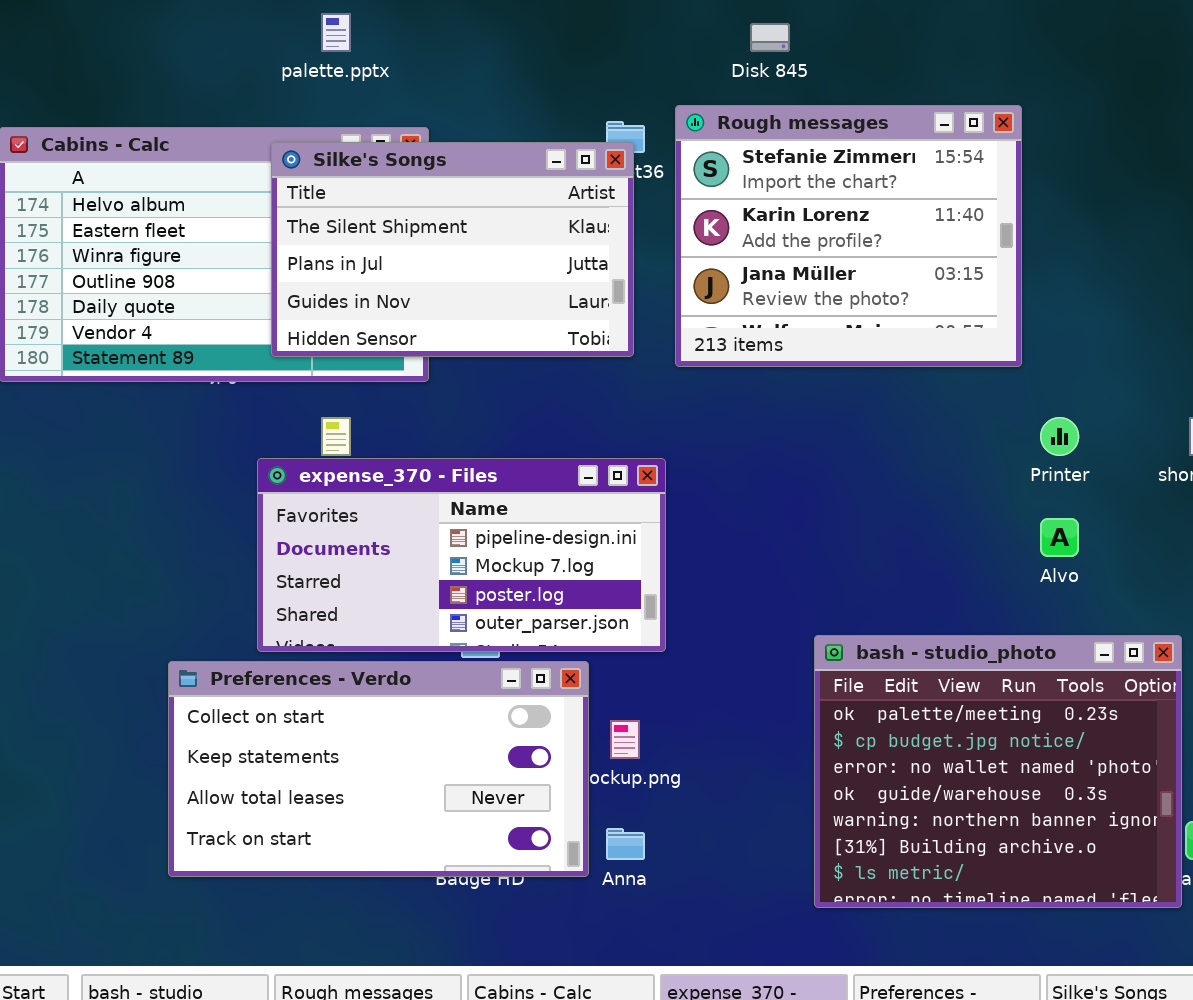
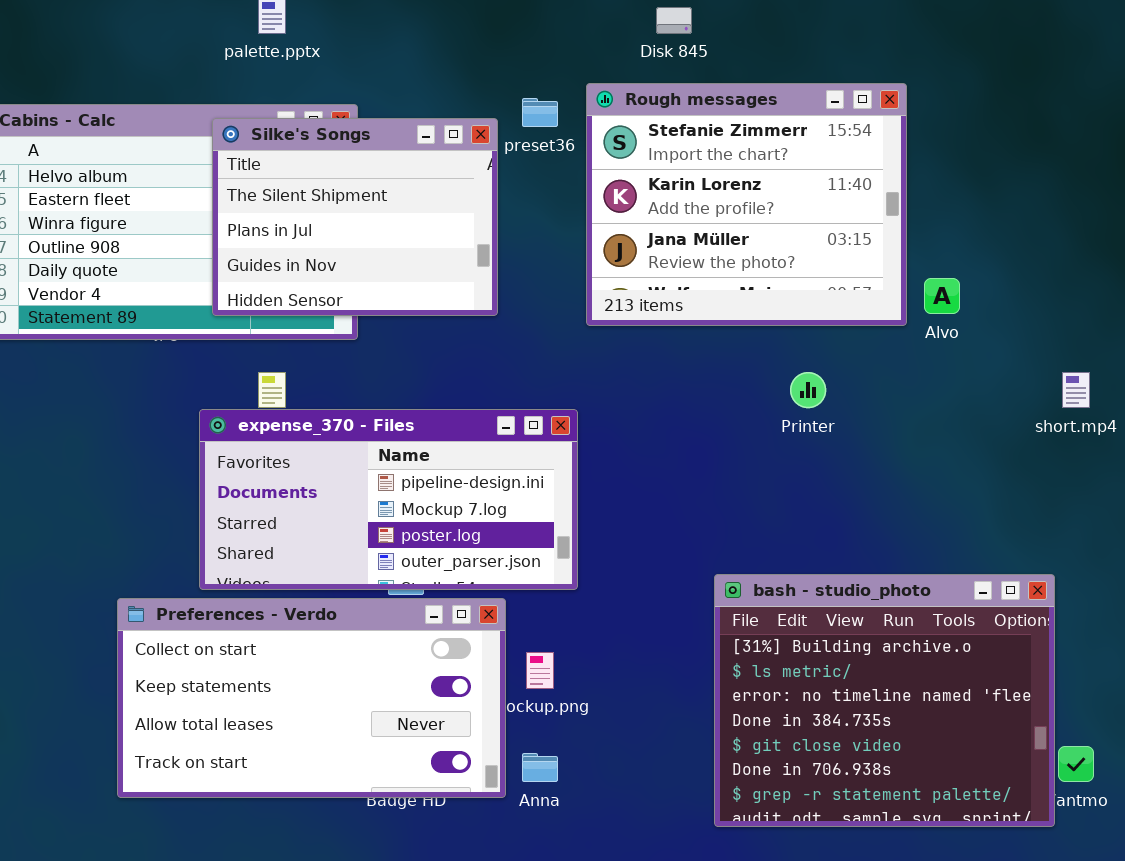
Silke's Songs: [271,142,634,357] -> [212,118,498,316], resized
Printer: [1040,417,1079,456] -> [790,372,826,408], moved
Alvo: [1040,518,1079,557] -> [924,278,960,314], moved
bash - studio_photo: [814,635,1182,908] -> [714,574,1055,827], scrolled down 5 rows

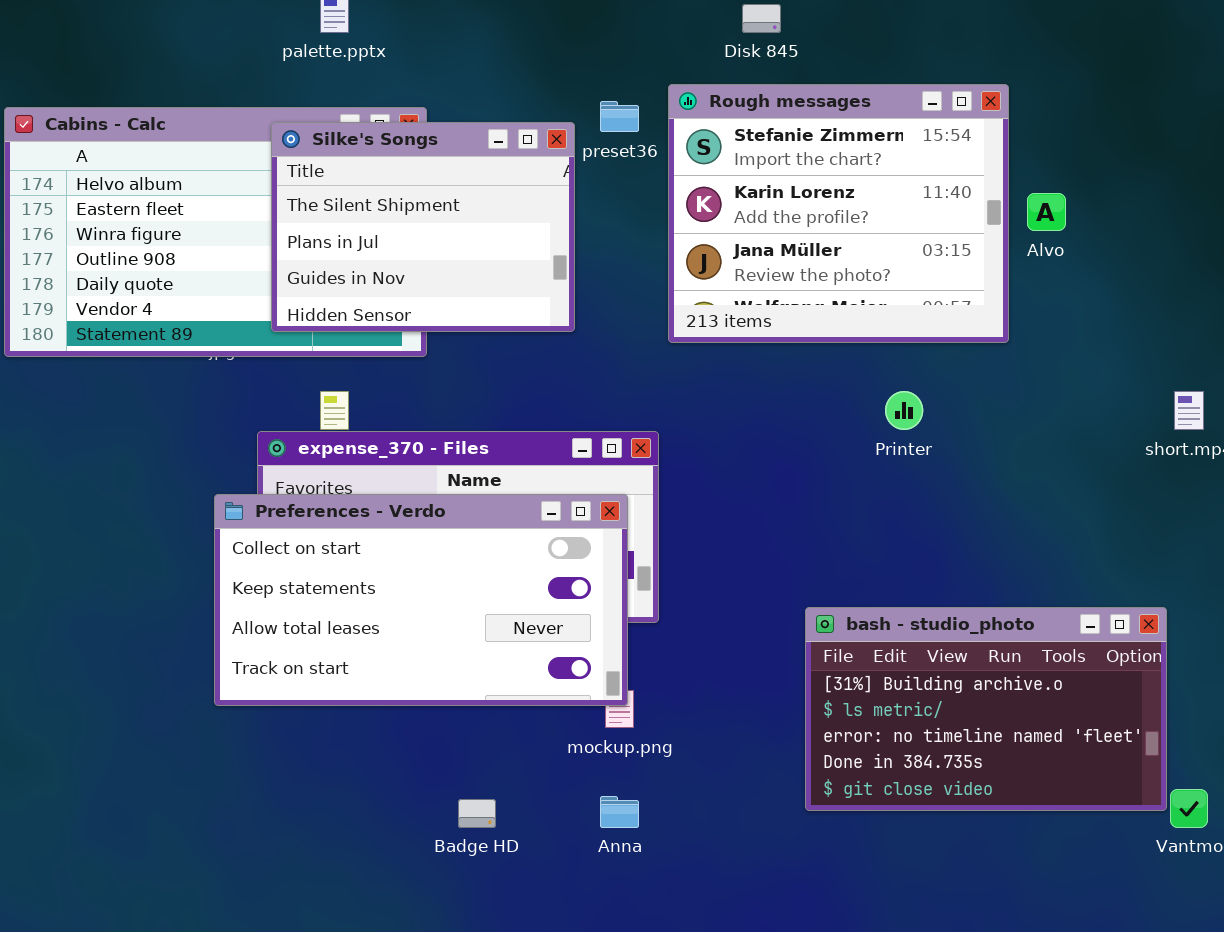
Alvo: [924,278,960,314] -> [1027,193,1066,231], moved
bash - studio_photo: [714,574,1055,827] -> [805,607,1167,811], resized
Preferences - Verdo: [117,598,506,798] -> [214,494,628,706], moved

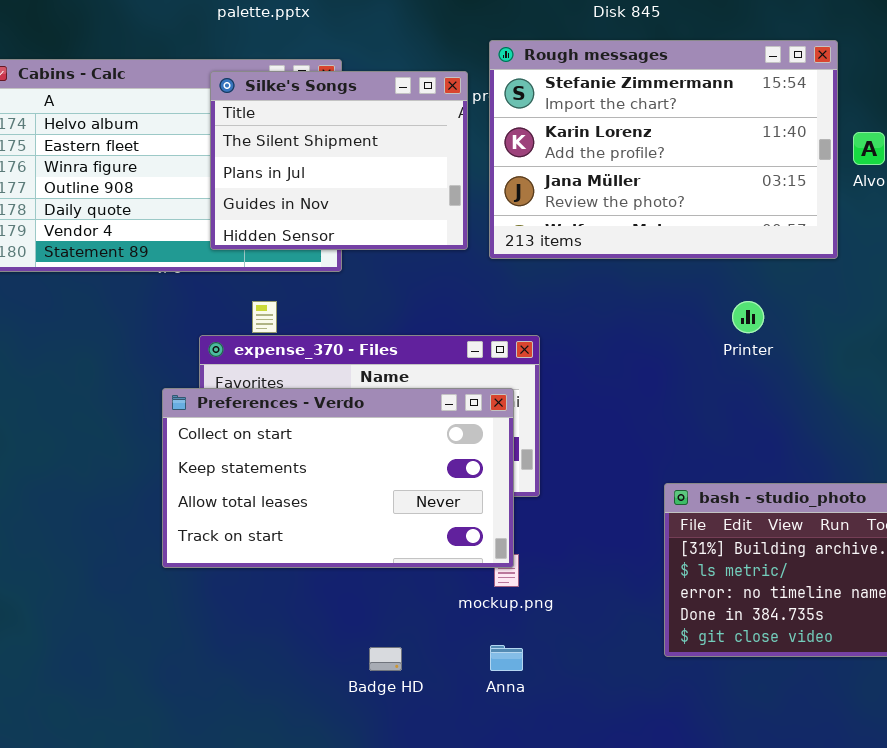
Rough messages: [668,84,1009,343] -> [489,40,838,259], resized

